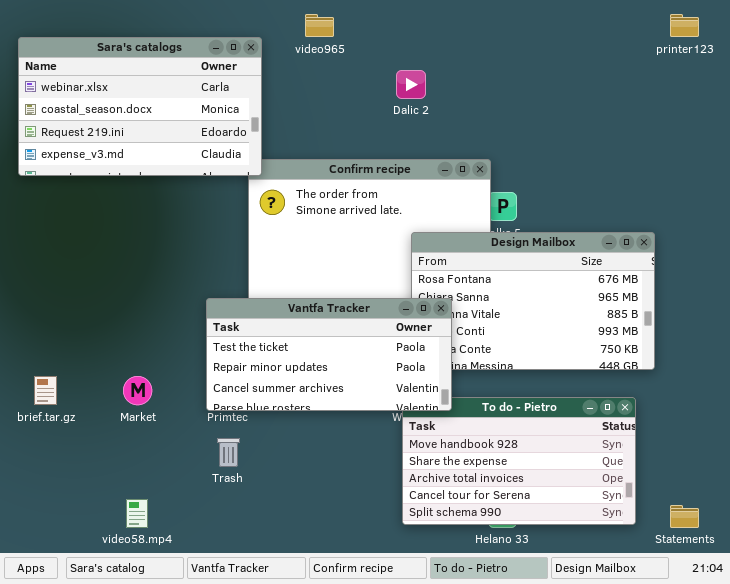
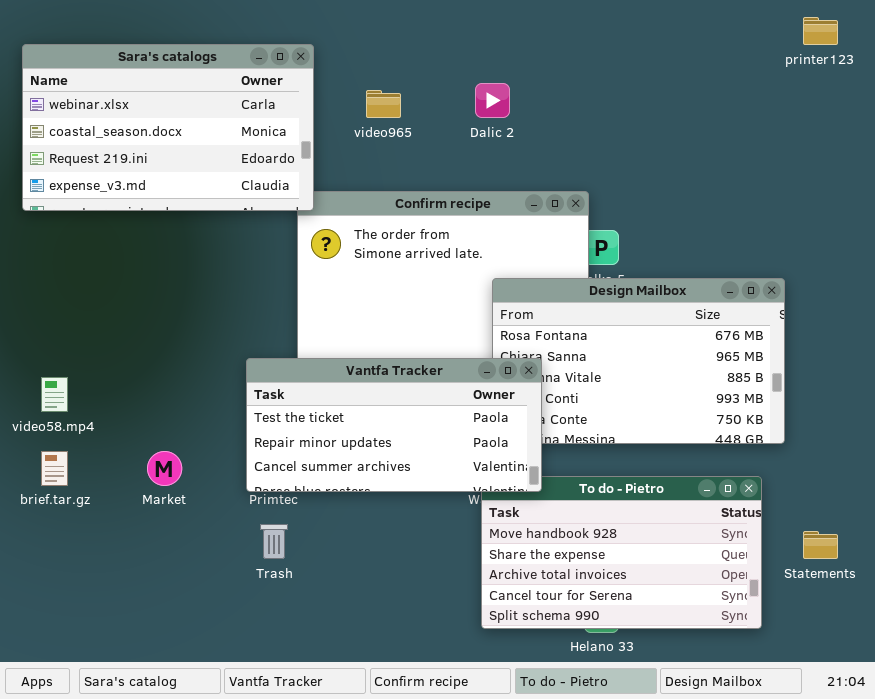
video965: [305,14,334,37] -> [366,90,401,118], moved
video58.mp4: [126,499,148,528] -> [41,377,68,412], moved
Statements: [670,505,699,528] -> [803,531,838,559], moved

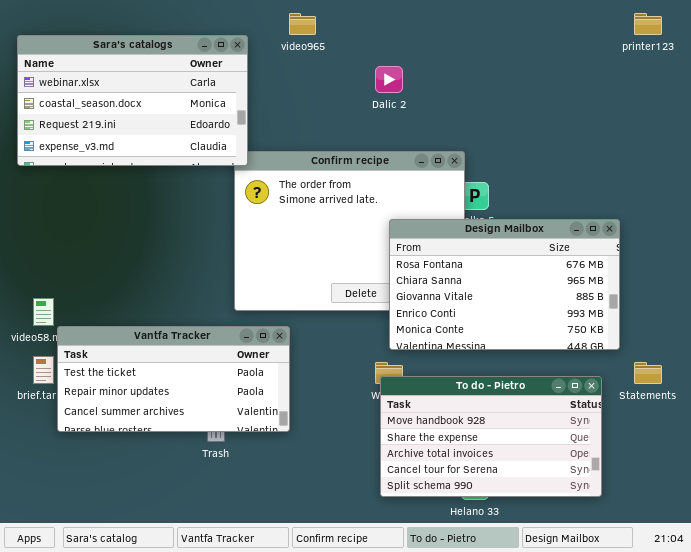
video965: [366,90,401,118] -> [289,13,316,35], moved
Vantfa Tracker: [246,358,542,492] -> [57,326,290,432], moved
Statements: [803,531,838,559] -> [634,362,662,384], moved

